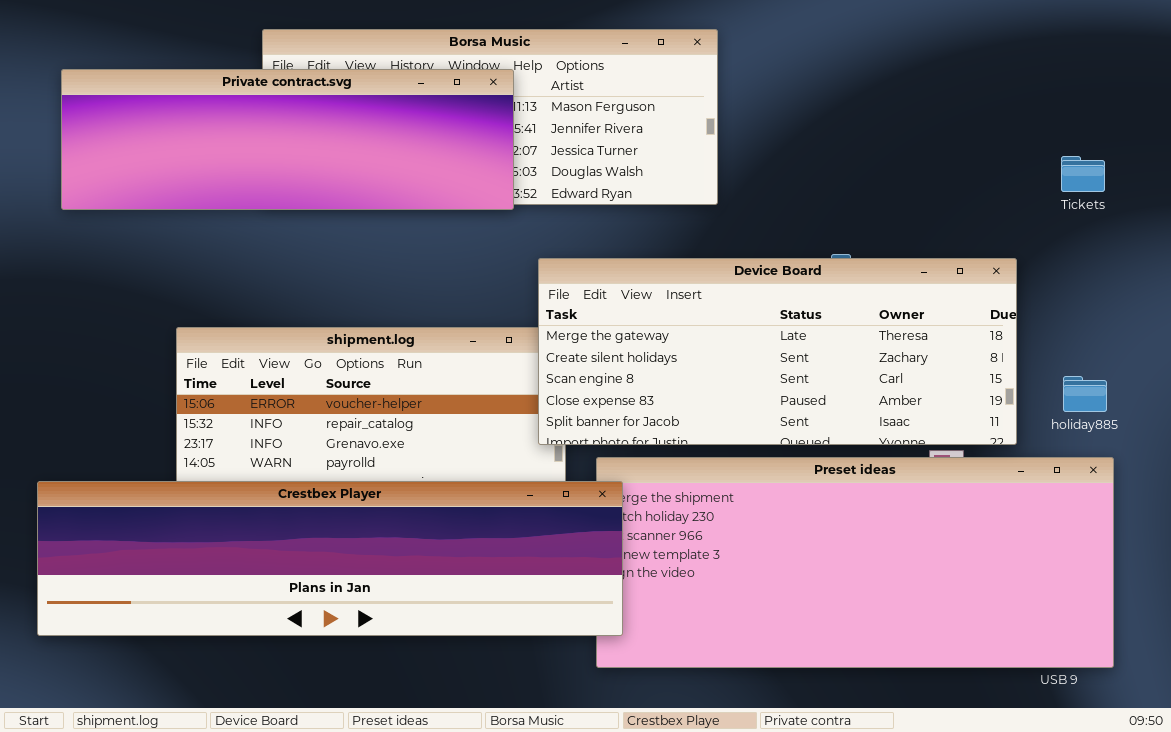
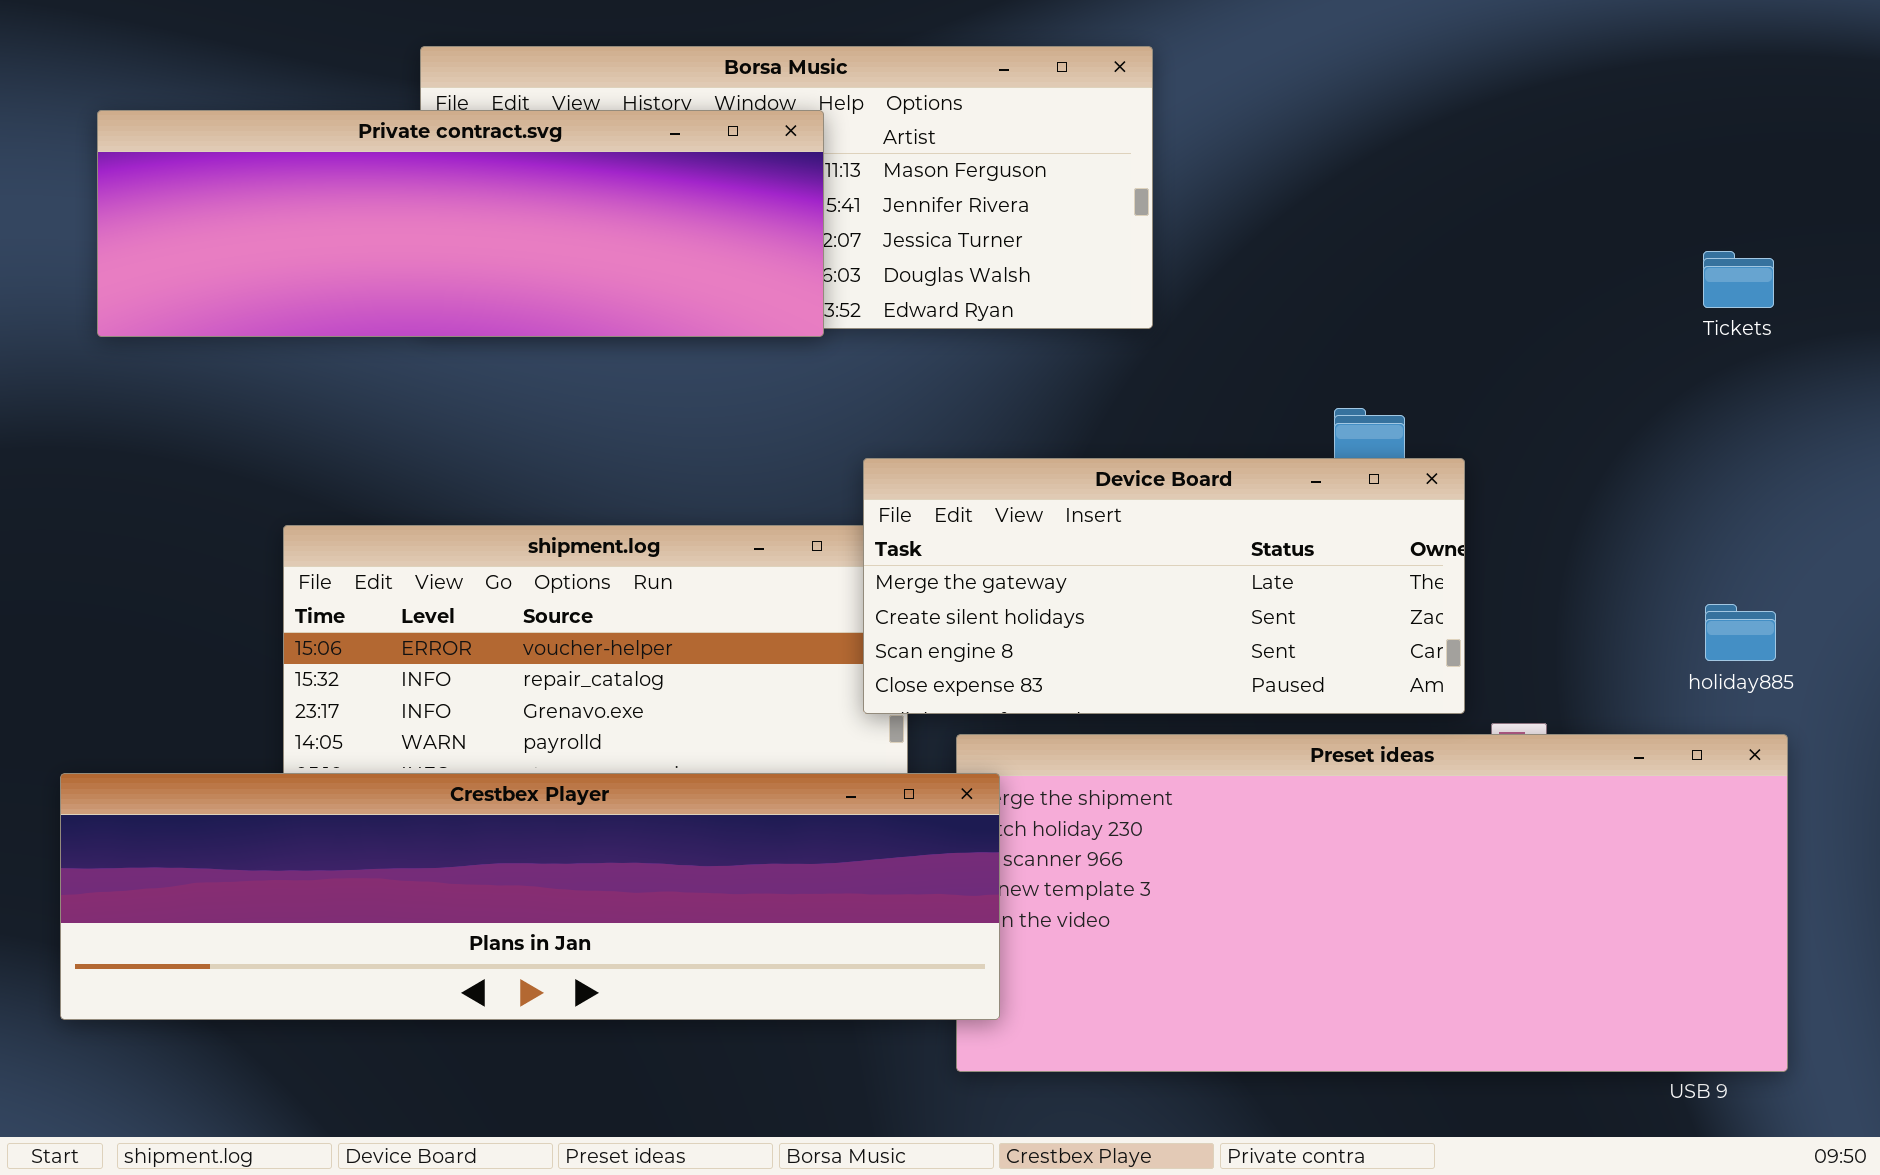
Device Board: [538,258,1017,445] -> [863,458,1465,714], resized

